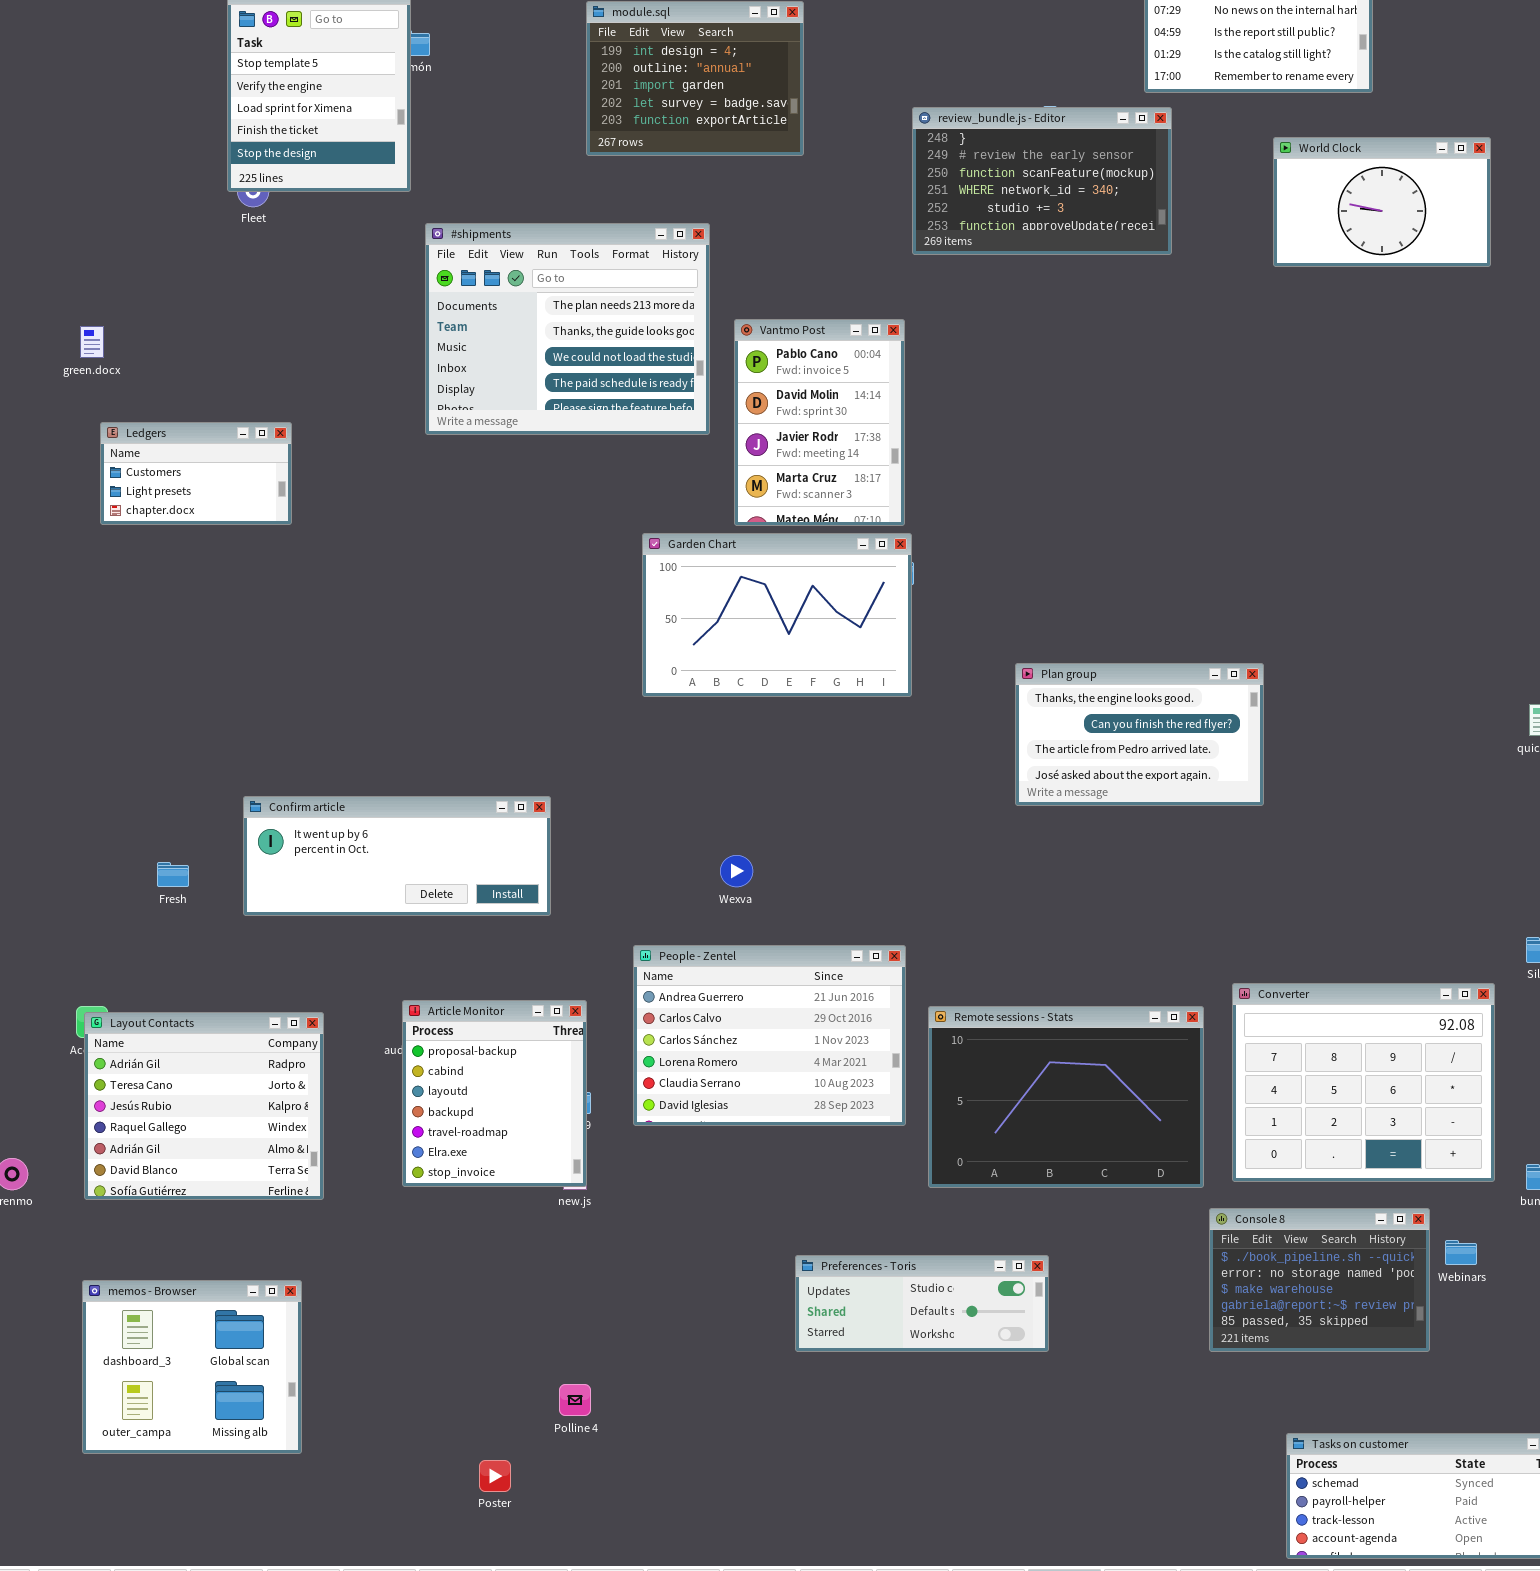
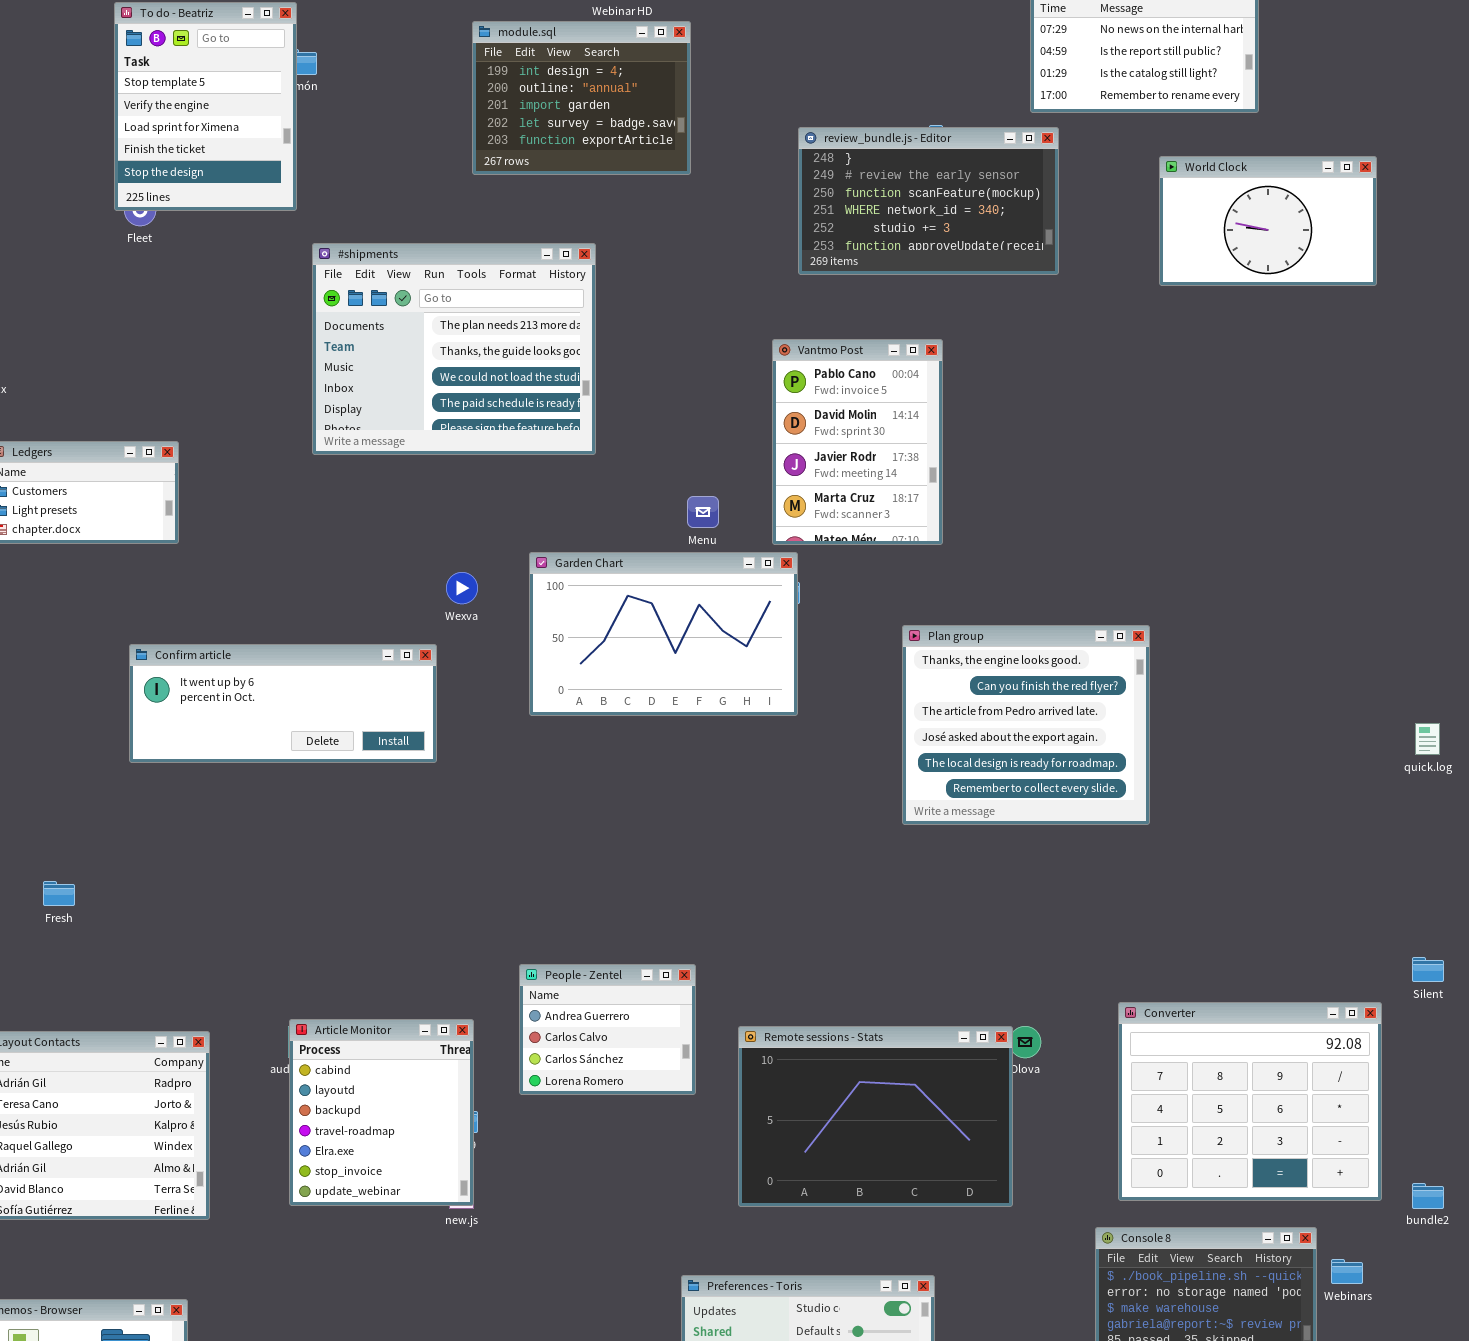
Vantmo Post: [734,319,905,526] -> [772,339,943,545], moved
Plan group: [1015,663,1264,806] -> [902,625,1150,825], resized
Confirm article: [243,796,551,916] -> [129,644,437,763], moved
Wexva: [720,855,753,887] -> [446,572,478,604], moved
People - Zentel: [633,945,906,1126] -> [519,964,696,1095], resized
Article Monitor: [402,1000,587,1187] -> [289,1019,474,1206], scrolled down 1 row
Remote sessions - Stats: [928,1006,1204,1188] -> [738,1026,1013,1207], moved

